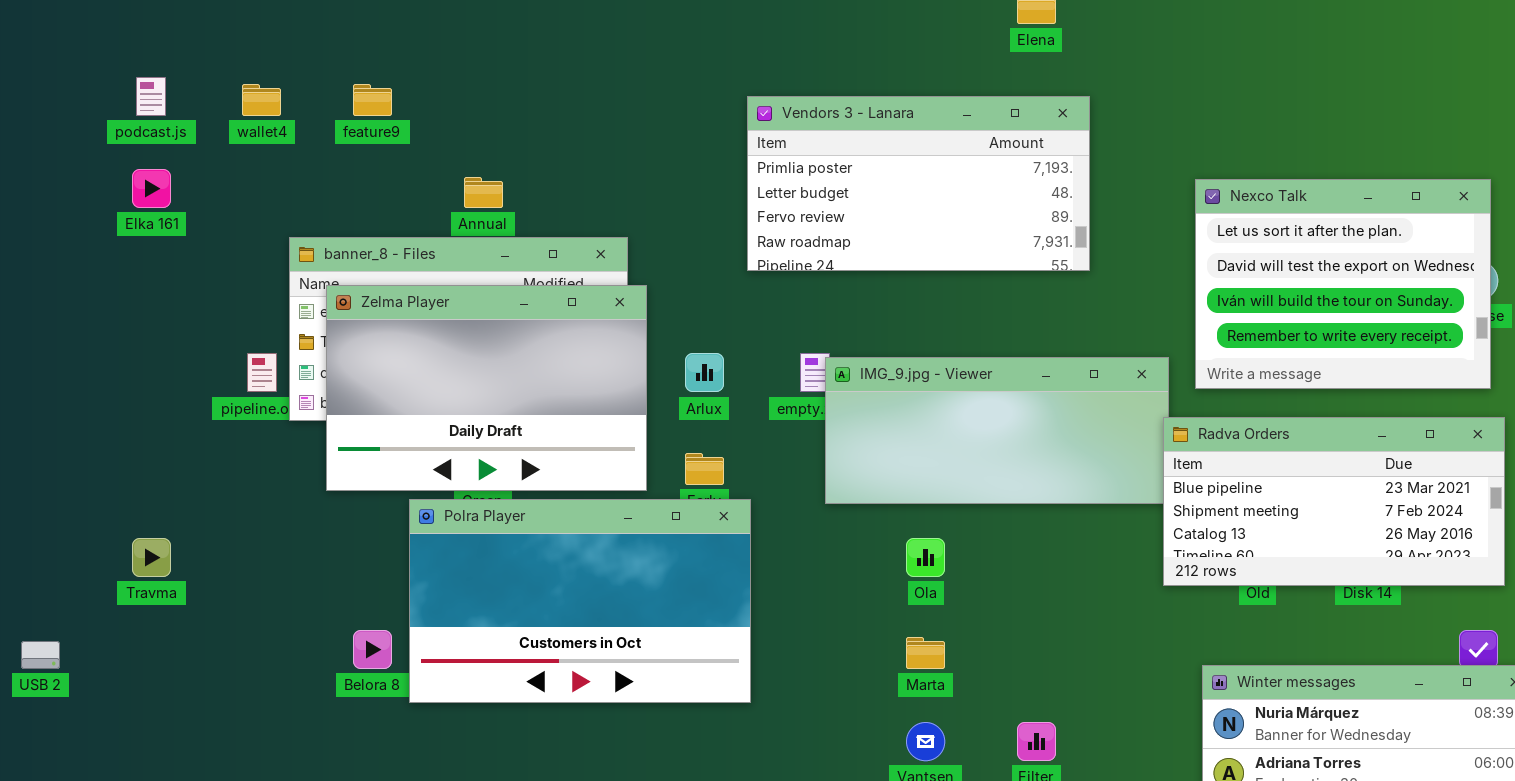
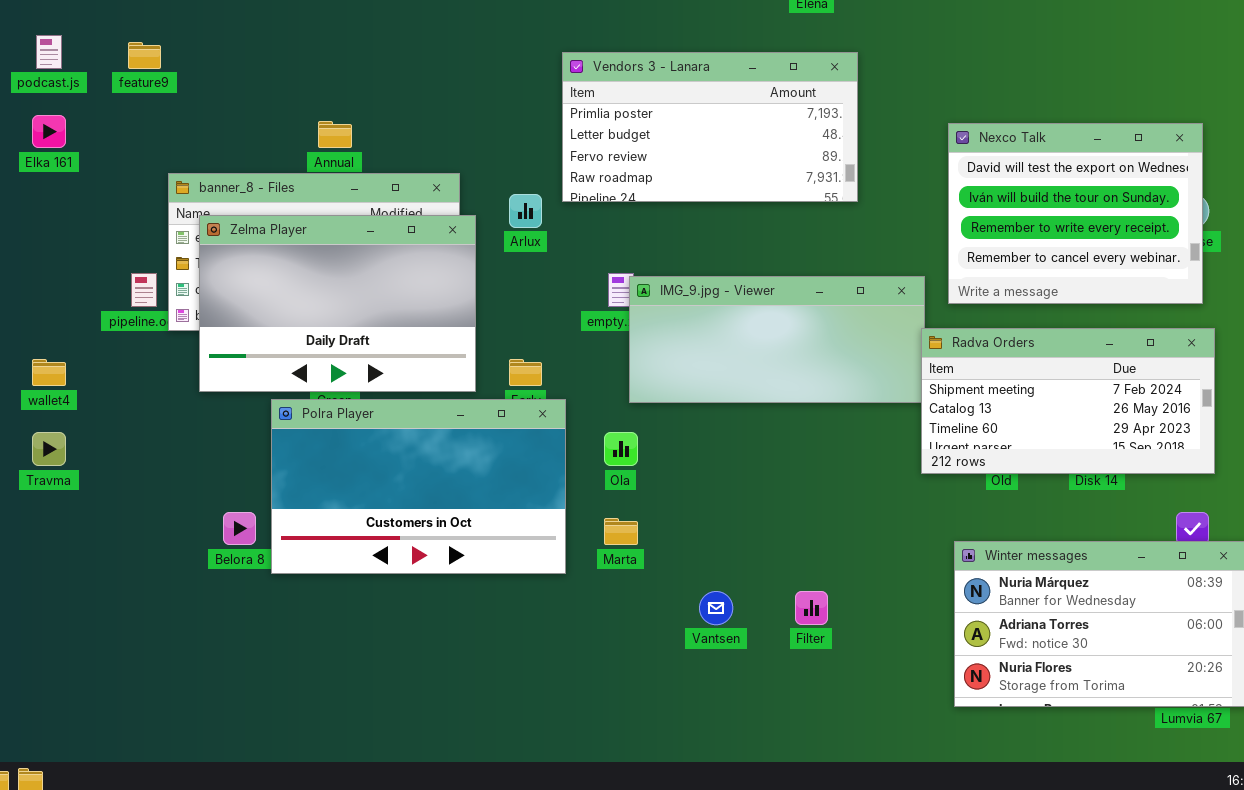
wallet4: [242,84,281,116] -> [32,359,66,386], moved
feature9: [353,84,392,116] -> [128,42,161,69], moved
Nexco Talk: [1195,179,1491,389] -> [948,123,1203,304], scrolled down 1 row
Arlux: [685,353,724,392] -> [509,194,542,228], moved
Radva Orders: [1163,417,1505,586] -> [921,328,1215,474], scrolled down 1 row
Ola: [906,538,945,577] -> [604,432,638,466], moved
Marta: [906,637,945,669] -> [604,518,638,545], moved

